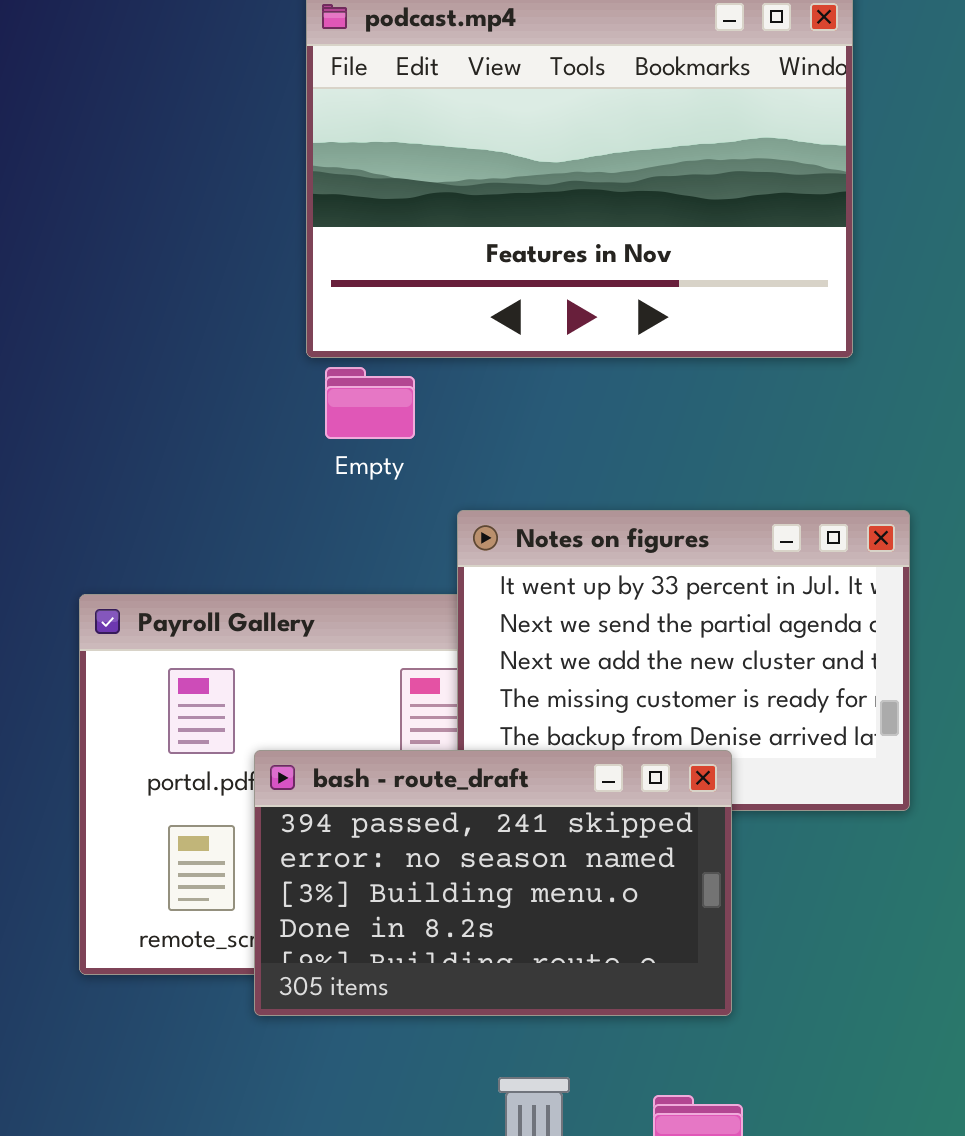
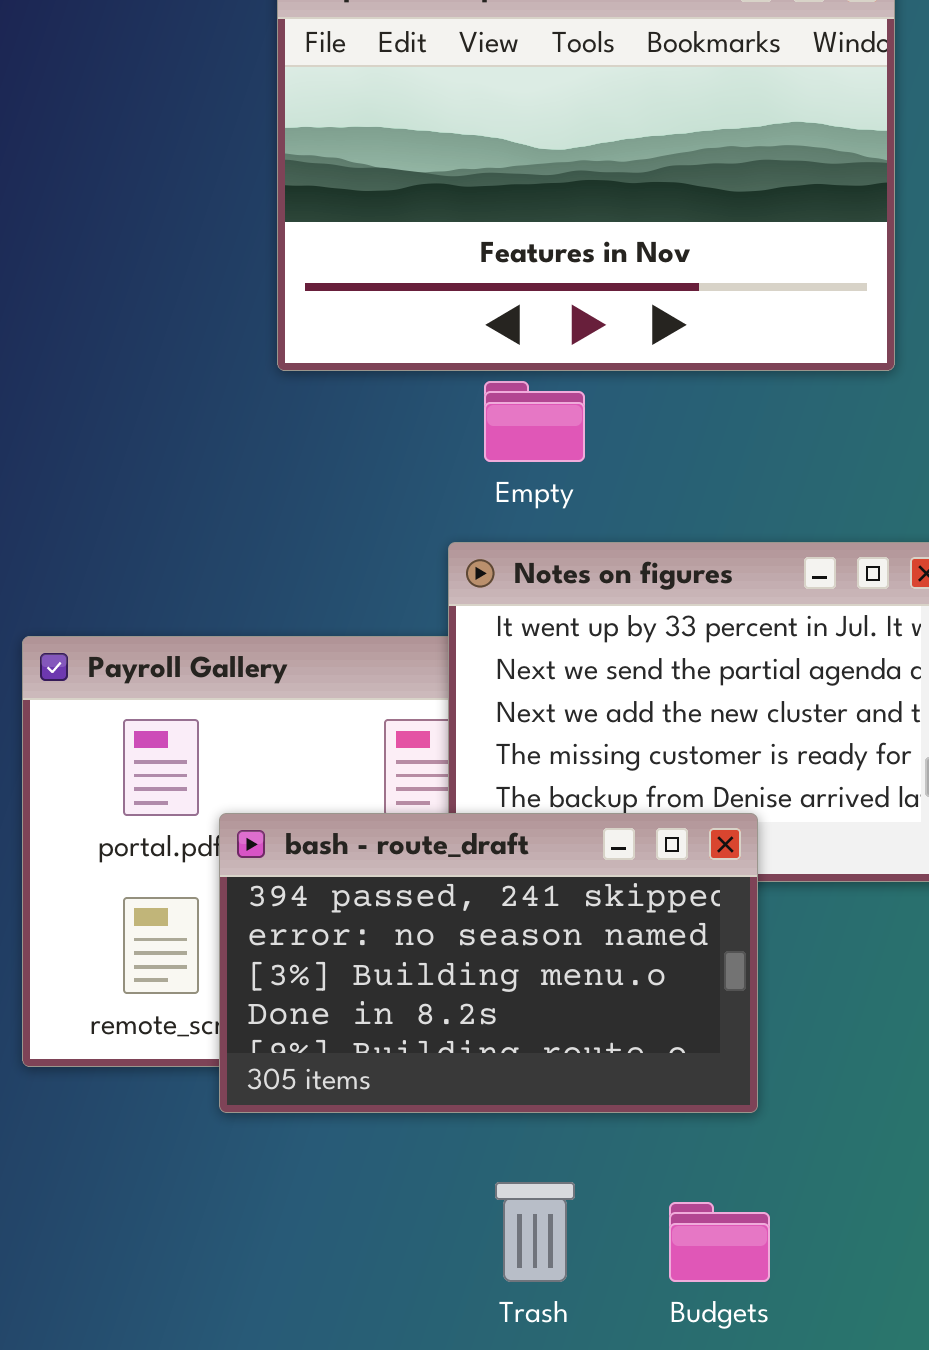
Empty: [325,367,415,439] -> [484,381,585,462], moved

